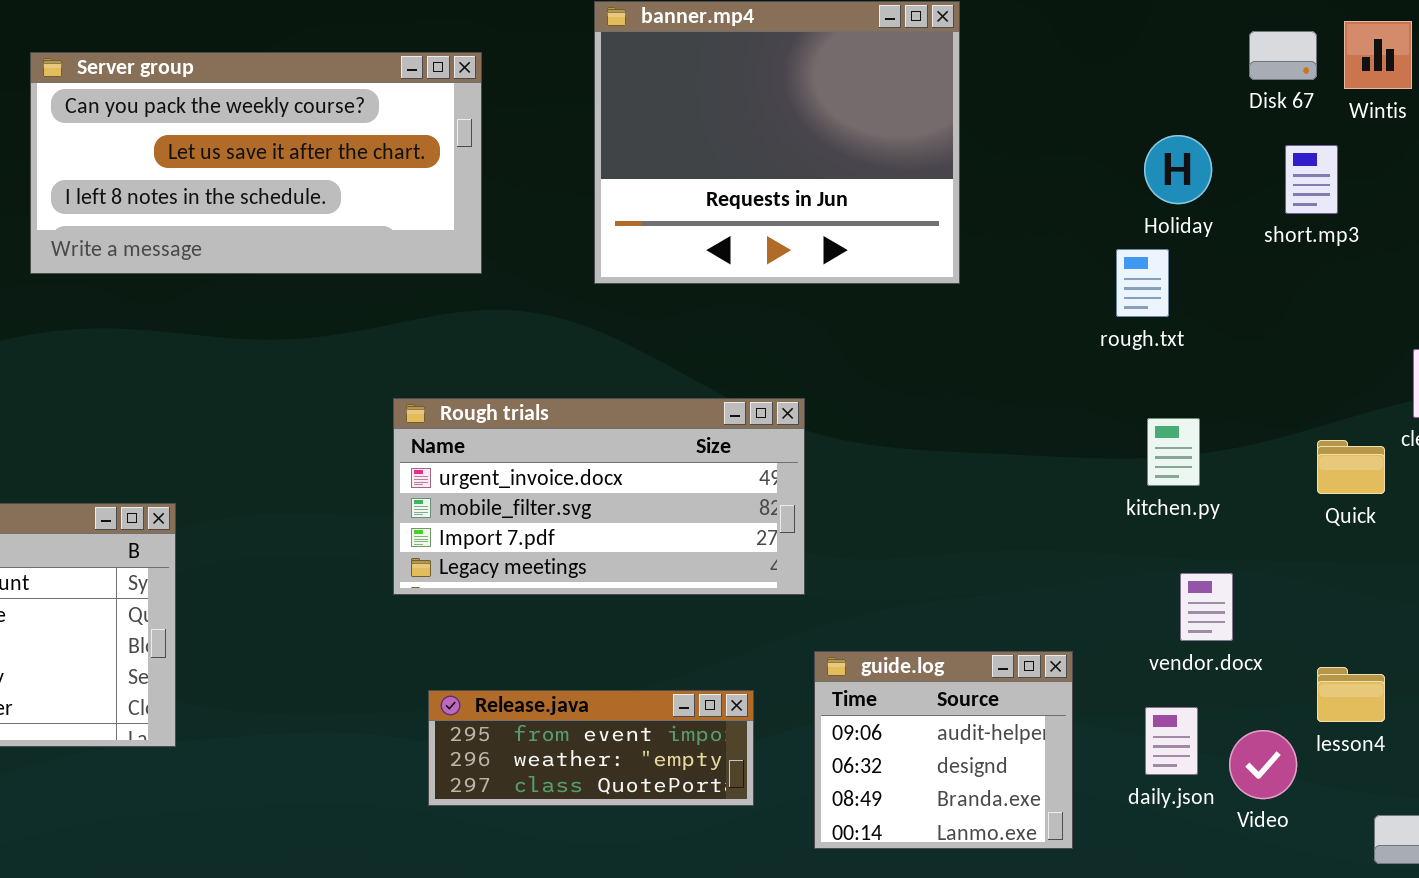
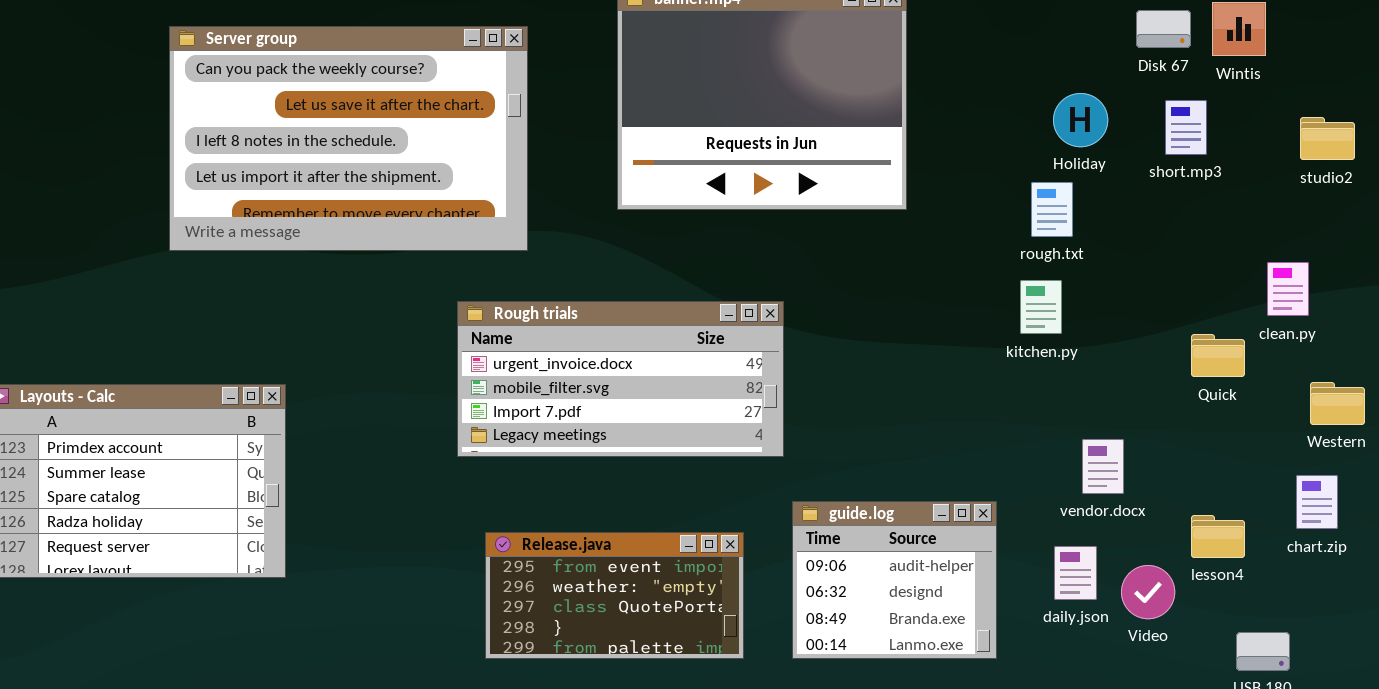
Server group: [30,52,482,274] -> [169,26,528,251], resized
kitchen.py: [1147,418,1200,486] -> [1020,280,1062,334], moved
Release.java: [428,690,754,806] -> [485,532,744,659], resized

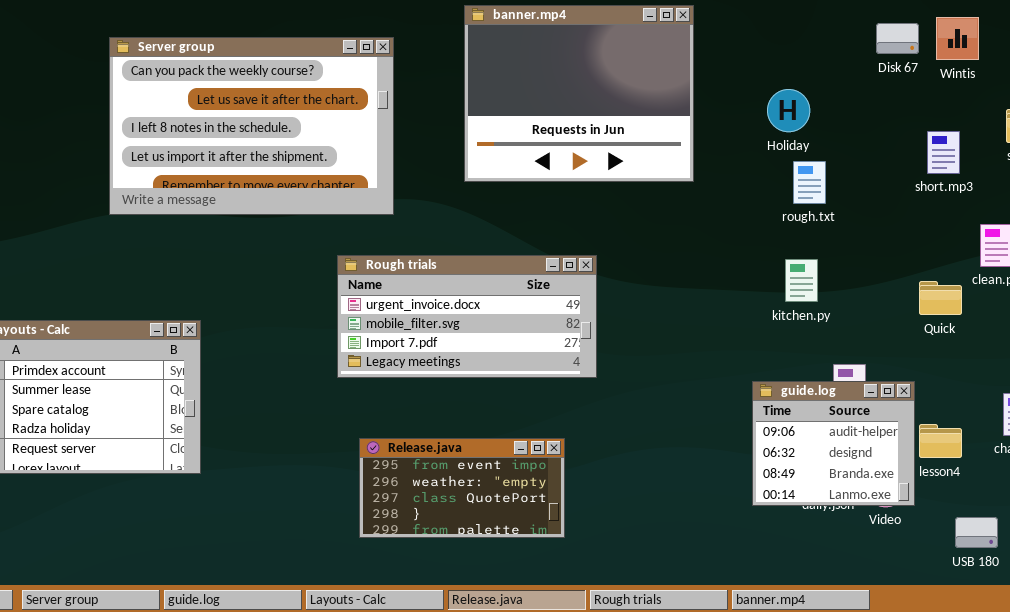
Holiday: [1053,93,1108,147] -> [767,89,810,132], moved
short.mp3: [1165,100,1207,155] -> [927,131,960,174], moved
kitchen.py: [1020,280,1062,334] -> [785,259,818,302], moved
guide.log: [792,501,997,659] -> [752,381,915,506], moved

